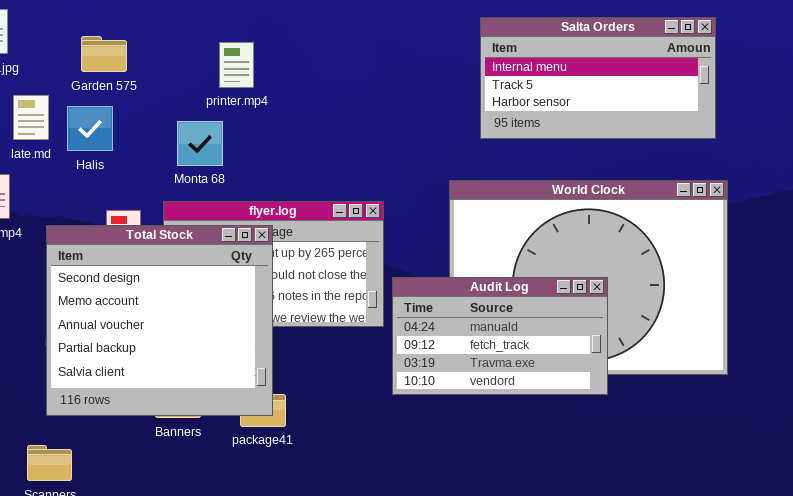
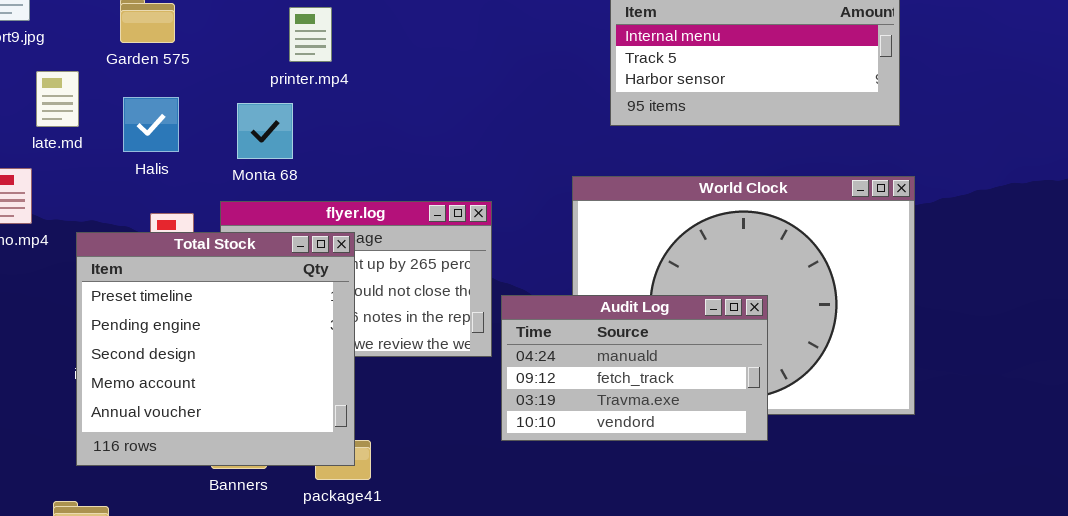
Halis: [67,106,113,151] -> [123,97,179,152], moved
Total Stock: [46,225,273,416] -> [76,232,355,466], scrolled up 2 rows

